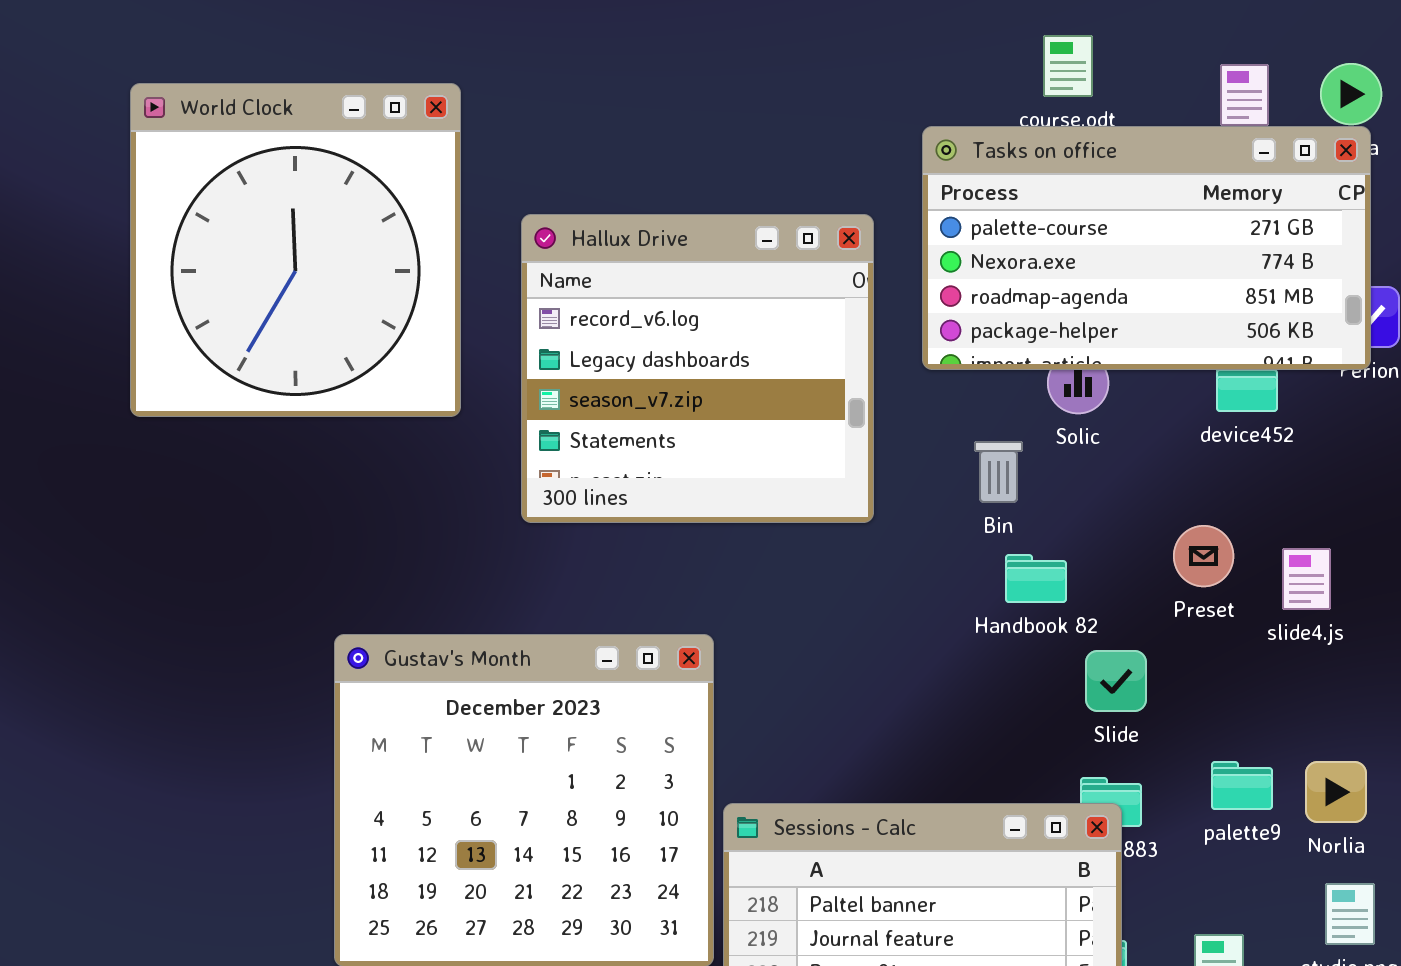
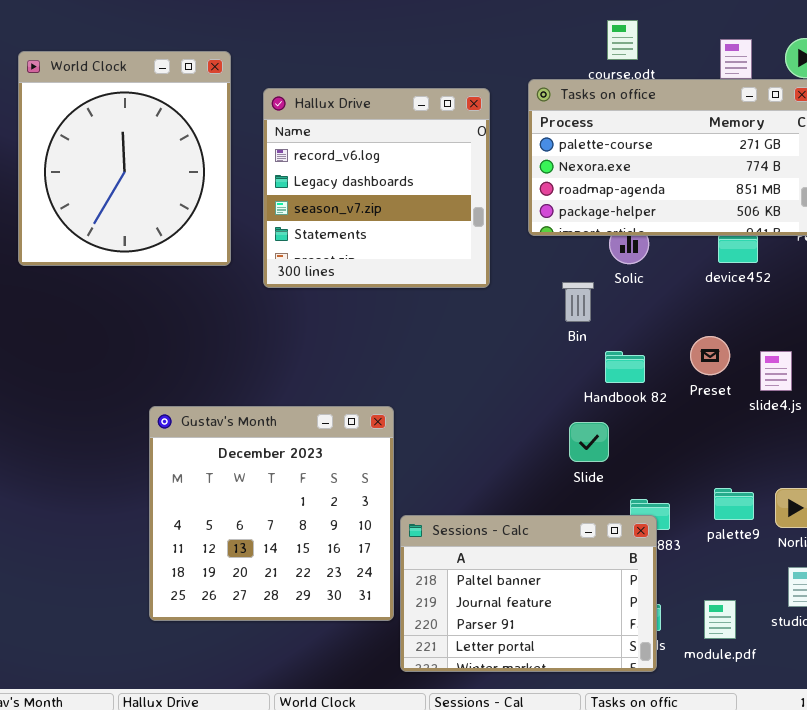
Hallux Drive: [521,214,874,523] -> [263,88,490,288], moved
Handbook 82: [1005,554,1067,603] -> [605,351,645,383], moved
Slide: [1085,650,1147,712] -> [569,422,609,462], moved

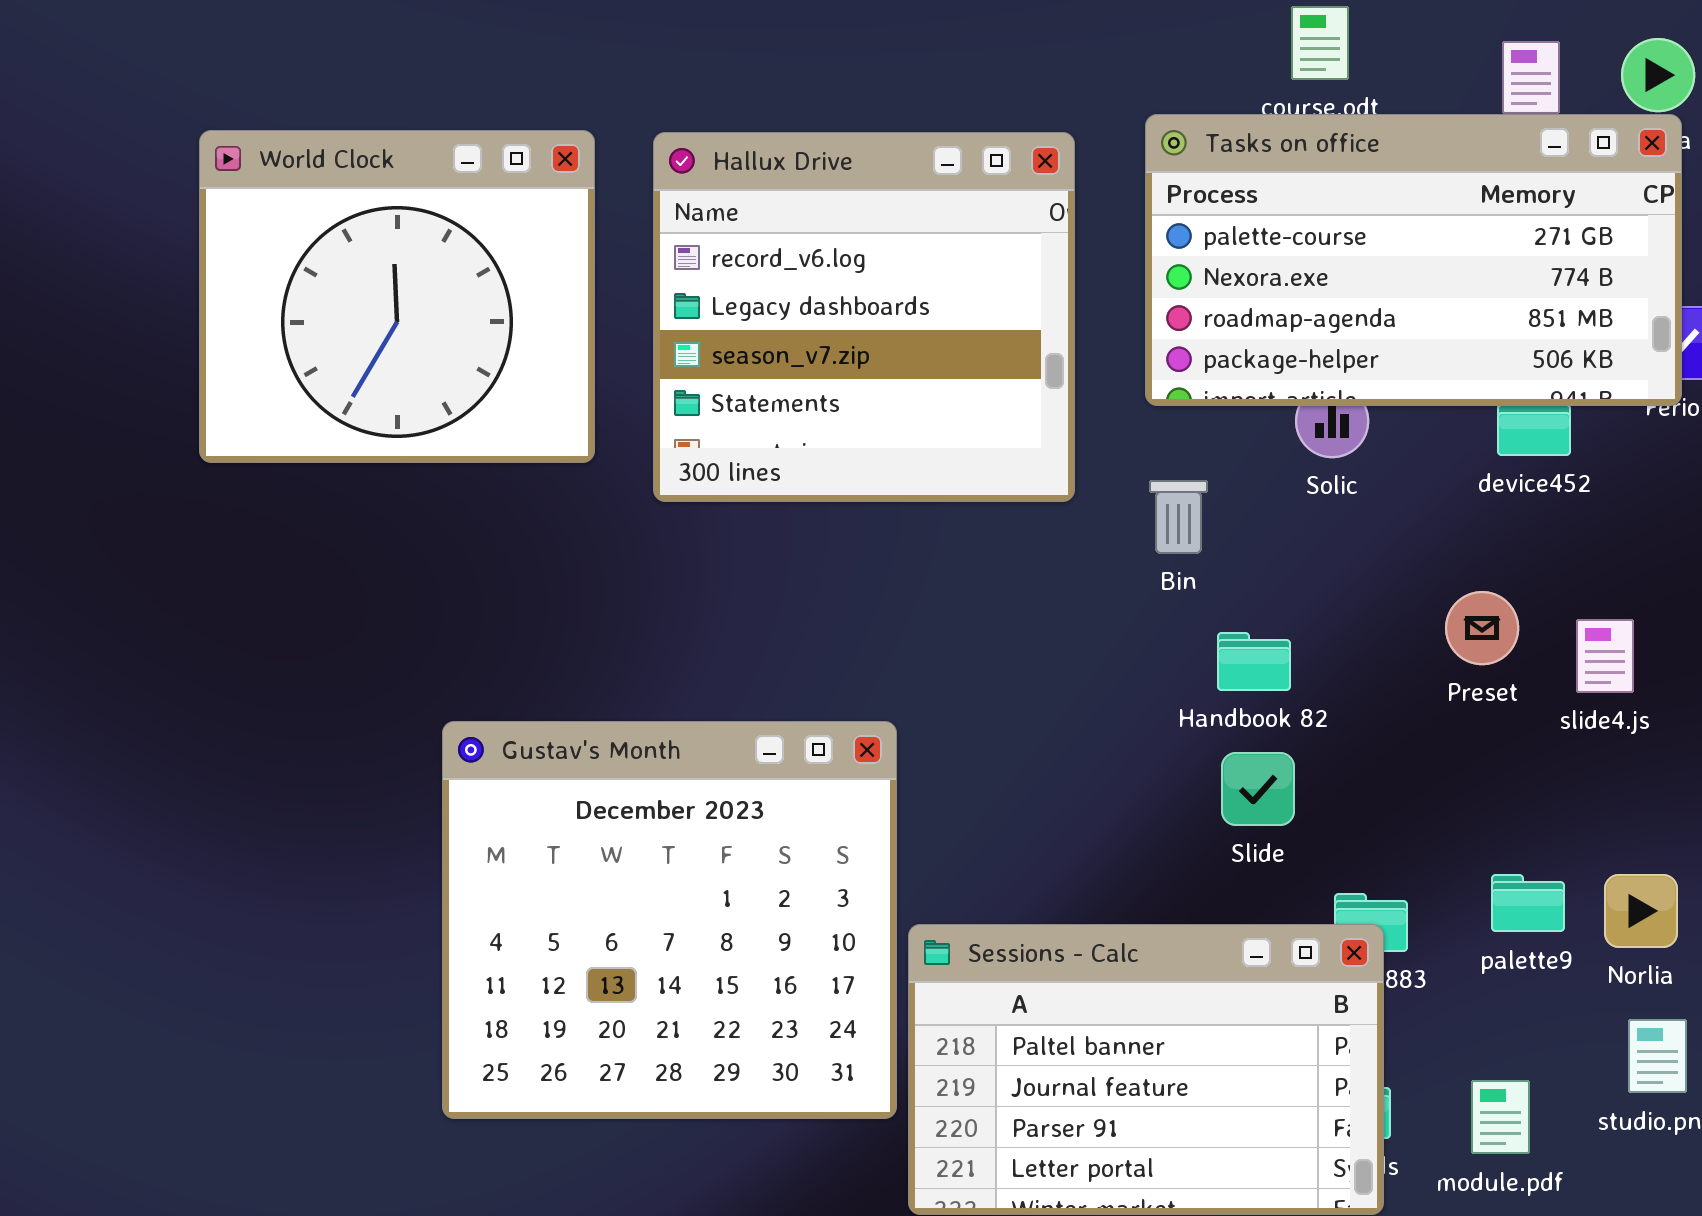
World Clock: [18,51,231,266] -> [199,130,595,463], resized
Bin: [562,282,594,322] -> [1149,480,1208,554], moved
Handbook 82: [605,351,645,383] -> [1217,632,1291,691], moved

